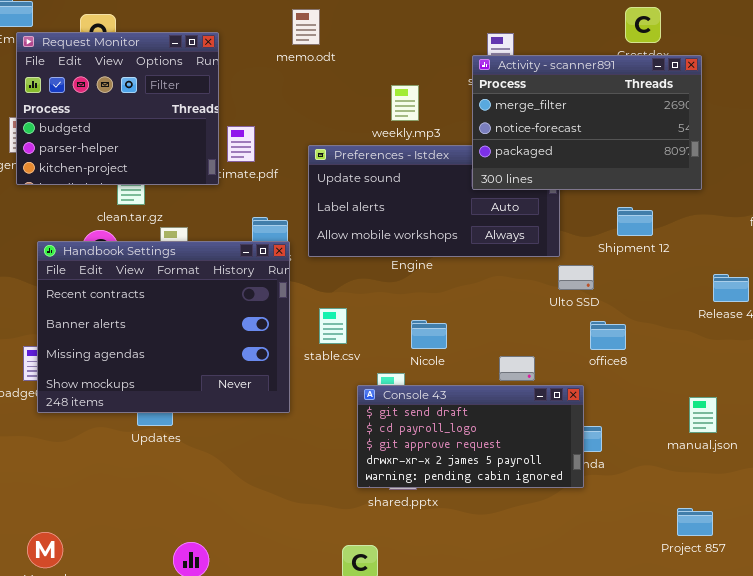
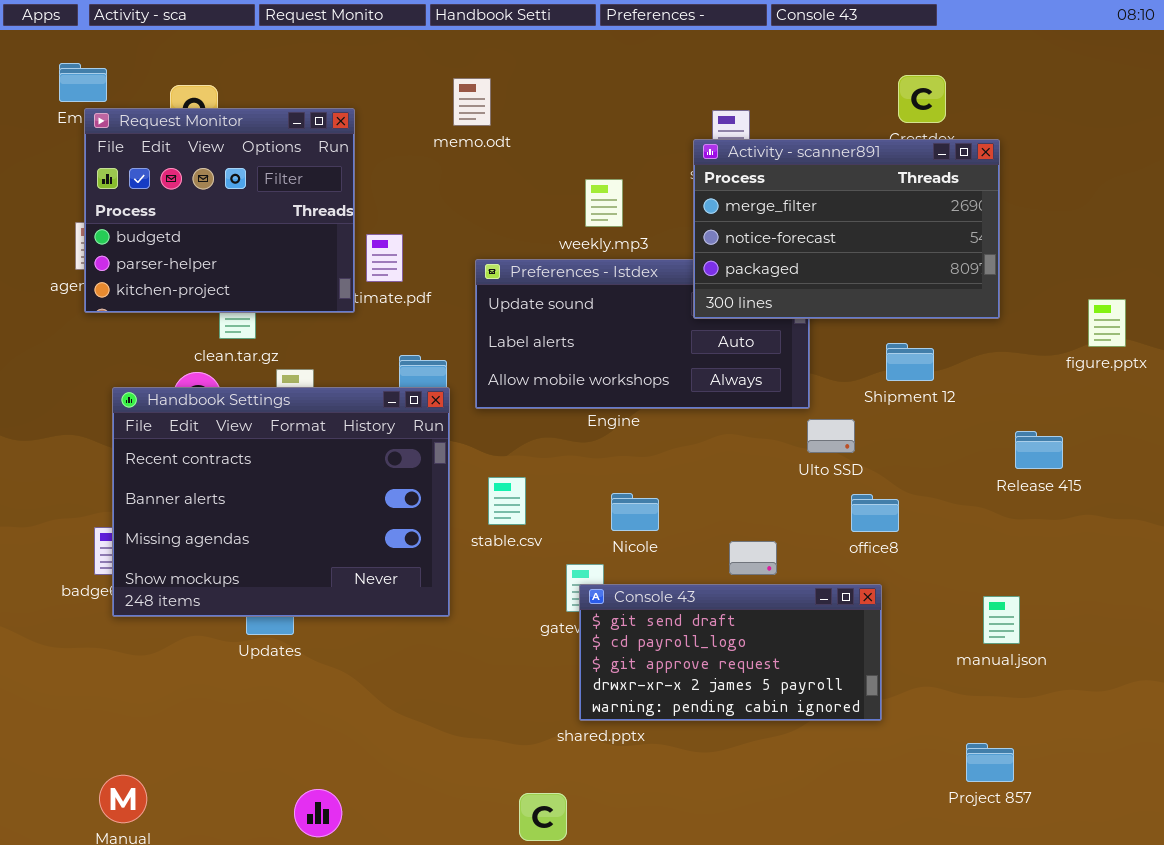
Console 43: [357,385,584,488] -> [579,584,882,721], moved

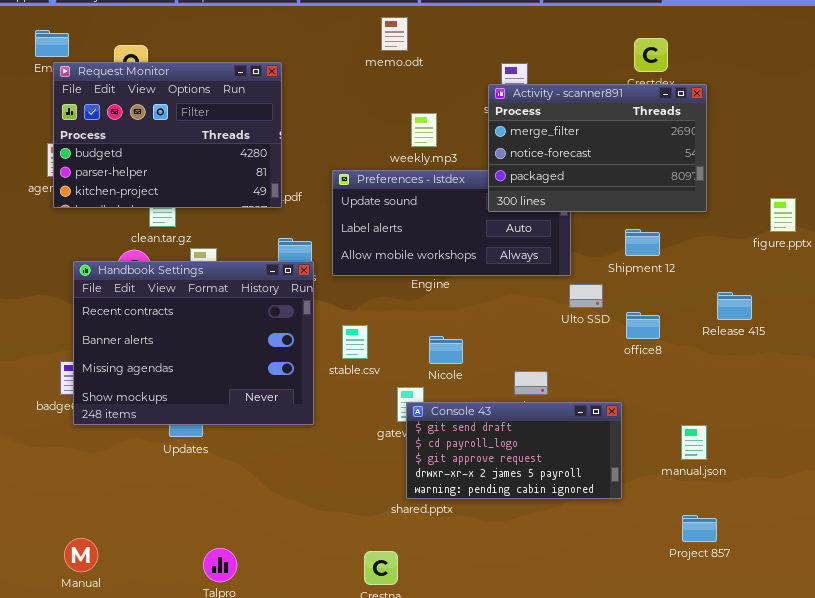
memo.odt: [453,78,491,126] -> [381,17,408,51], moved
Request Monitor: [84,108,355,313] -> [53,62,282,208], resized
office8: [851,494,899,532] -> [626,312,660,339], moved
manual.json: [983,596,1020,644] -> [681,425,707,460], moved

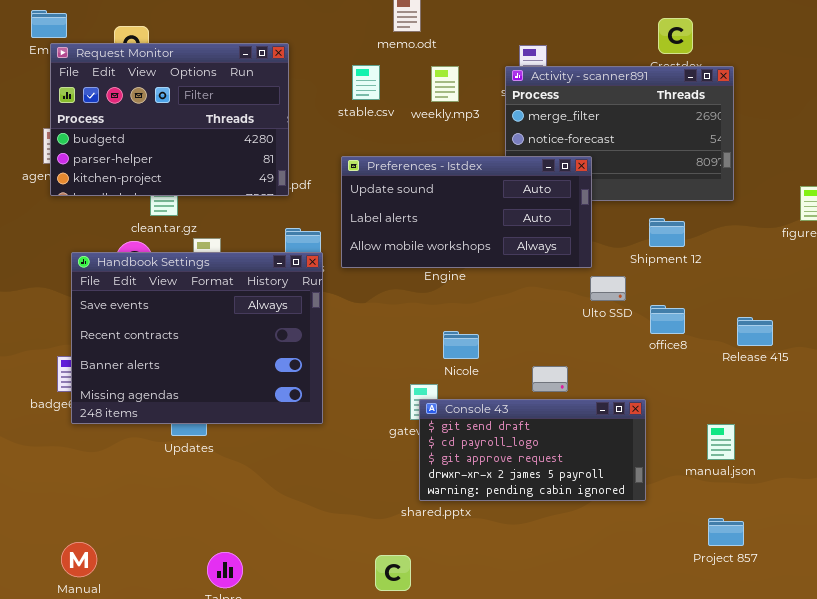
weekly.mp3: [411,113,437,147] -> [431,66,459,102], moved
Preferences - Istdex: [332,170,571,276] -> [341,156,592,268], raised
Handbook Settings: [73,261,314,425] -> [71,252,323,424], scrolled up 1 row
Release 415: [717,292,752,320] -> [737,317,773,346], moved
stable.csv: [342,325,368,359] -> [352,65,380,100], moved

